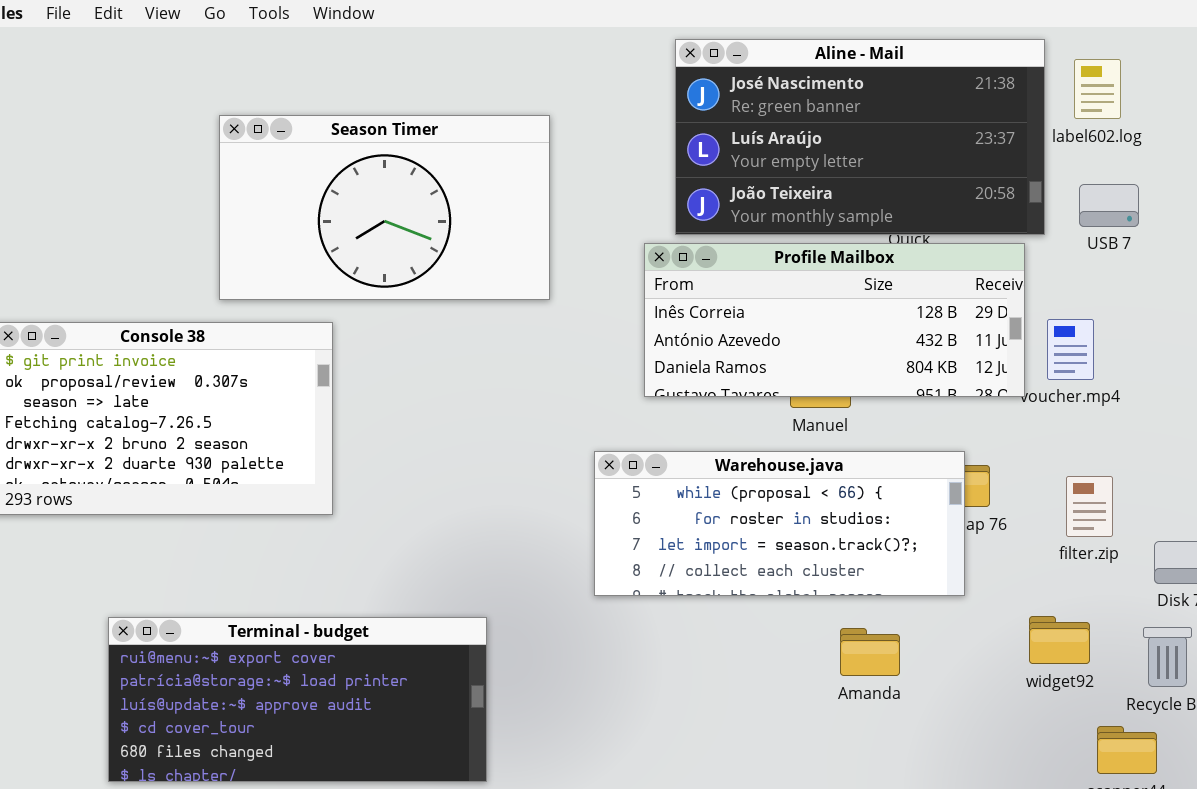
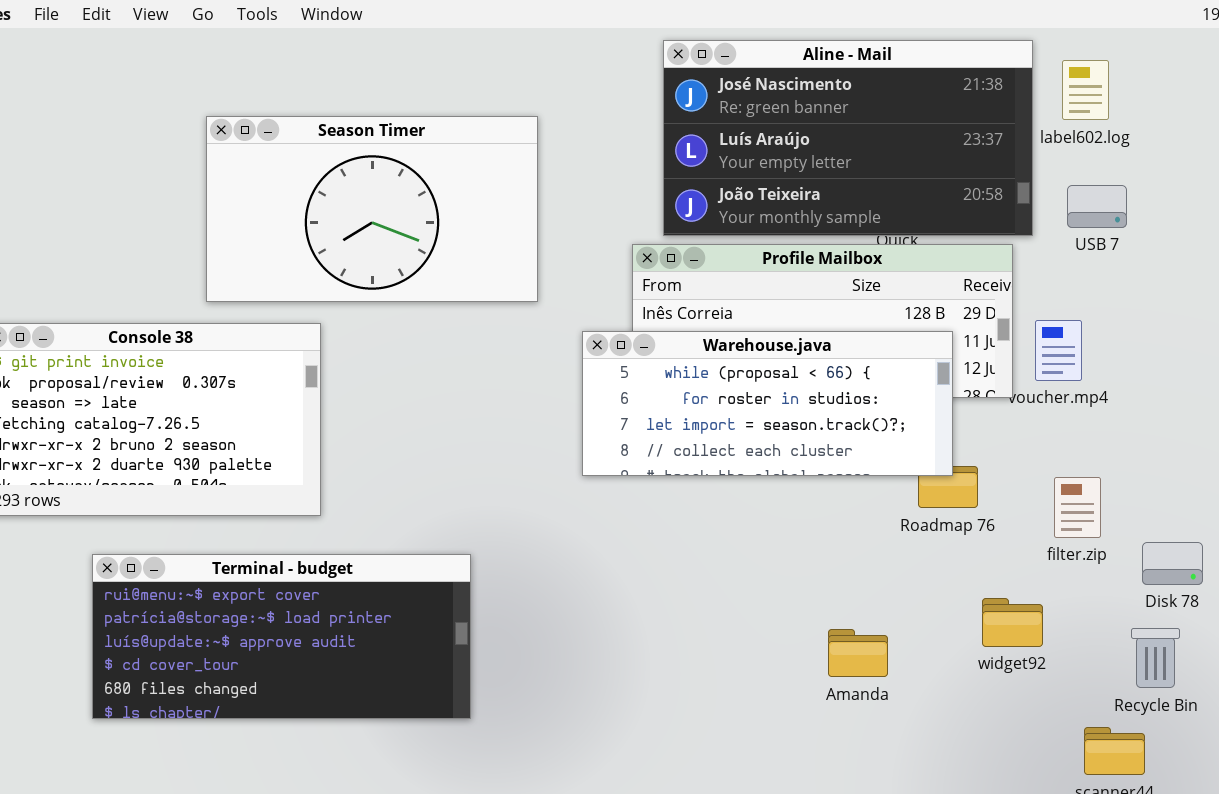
Warehouse.java: [594,451,965,596] -> [582,331,953,476], moved
widget92: [1029,616,1090,664] -> [982,598,1043,647], moved
Terminal - budget: [108,617,487,782] -> [92,554,471,719], moved

